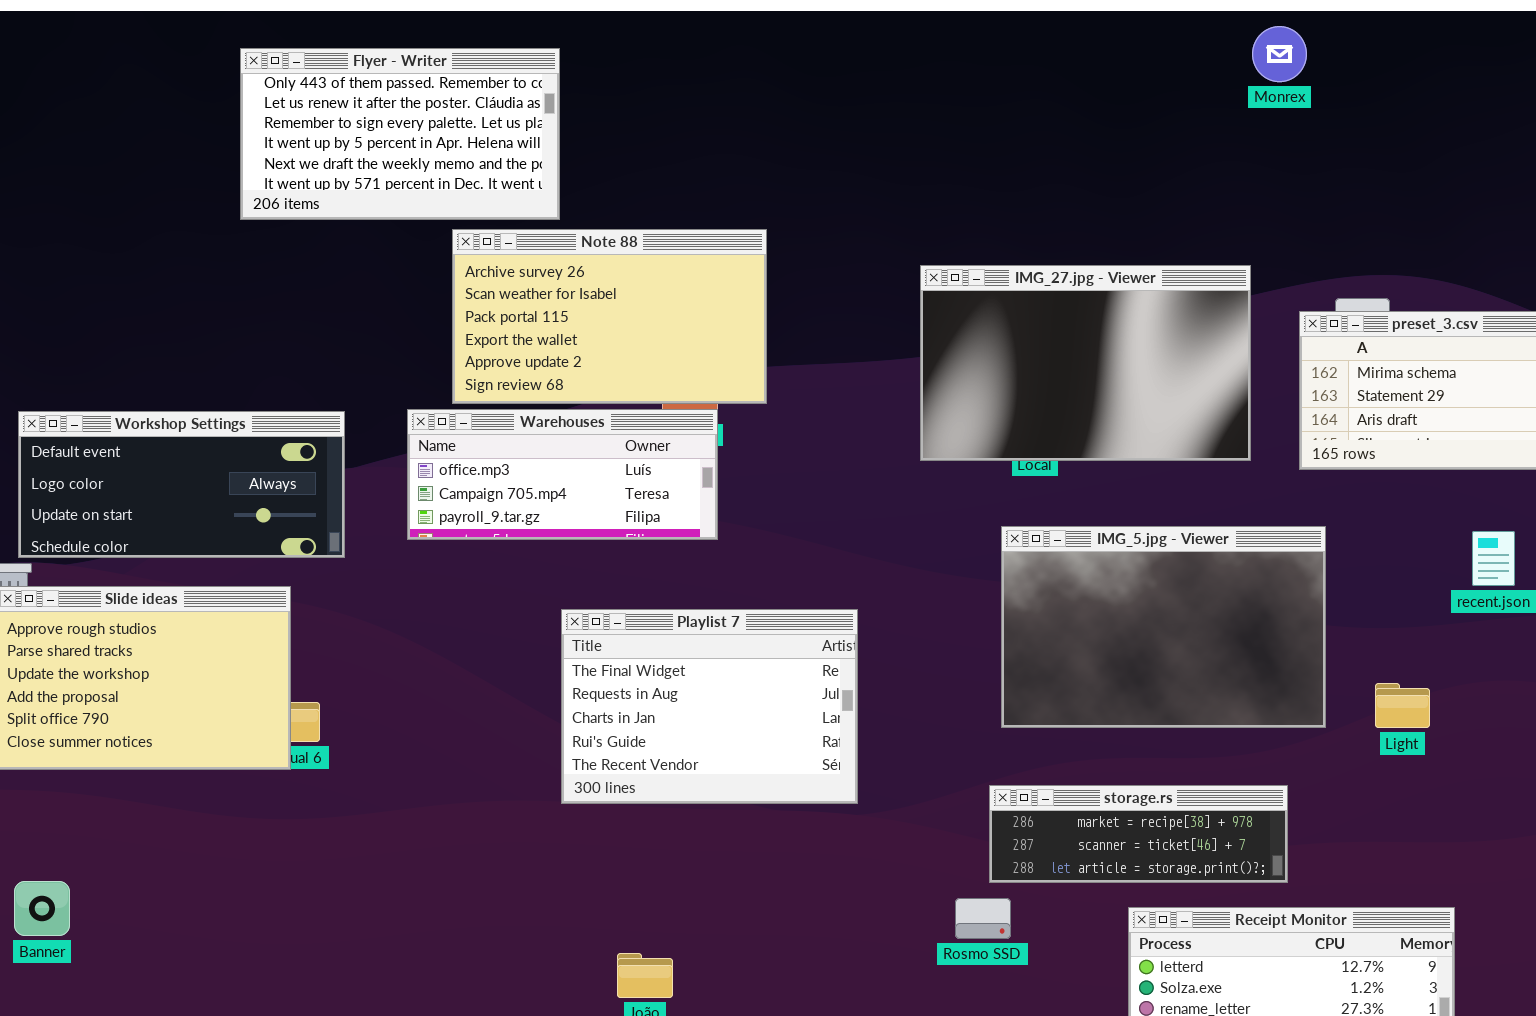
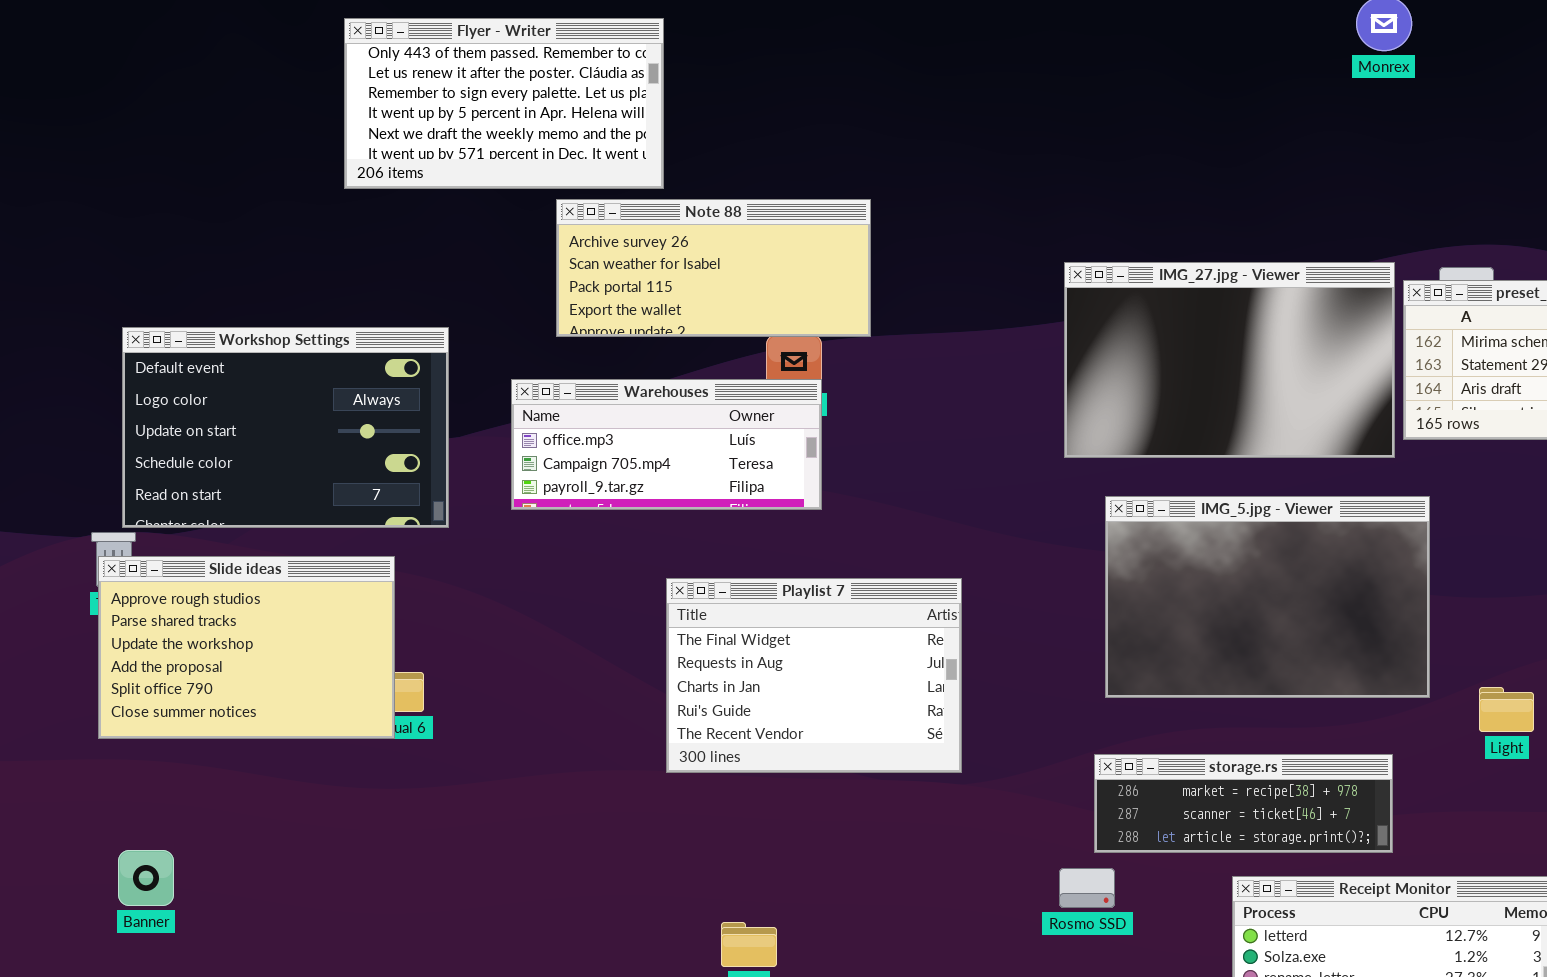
Note 88: [452,229,767,404] -> [556,199,871,337], resized
IMG_27.jpg - Viewer: [920,265,1251,461] -> [1064,262,1395,458], moved
Workshop Settings: [18,411,345,558] -> [122,327,449,528], resized
Light: [1375,683,1430,728] -> [1479,687,1534,732], moved

